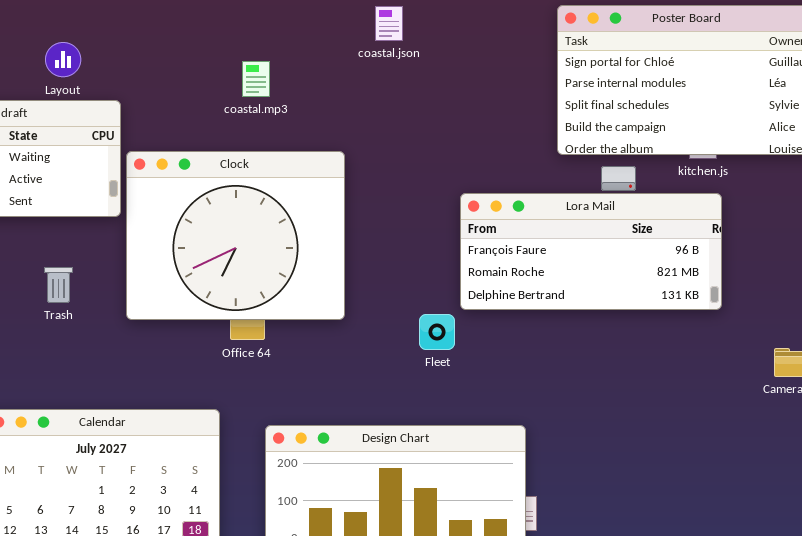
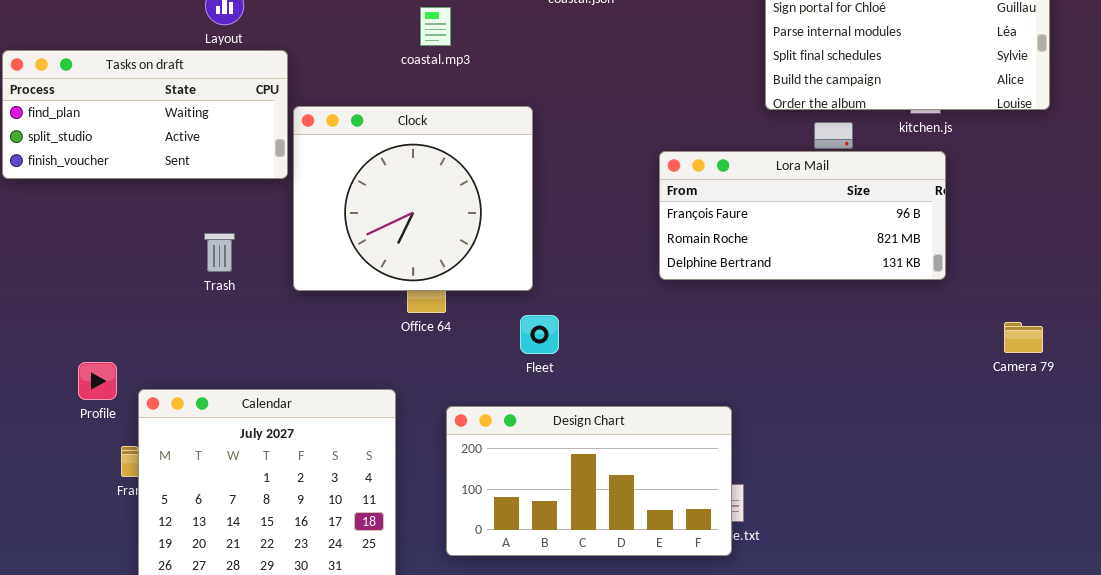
Fleet: [419,314,455,350] -> [520,315,559,354], moved

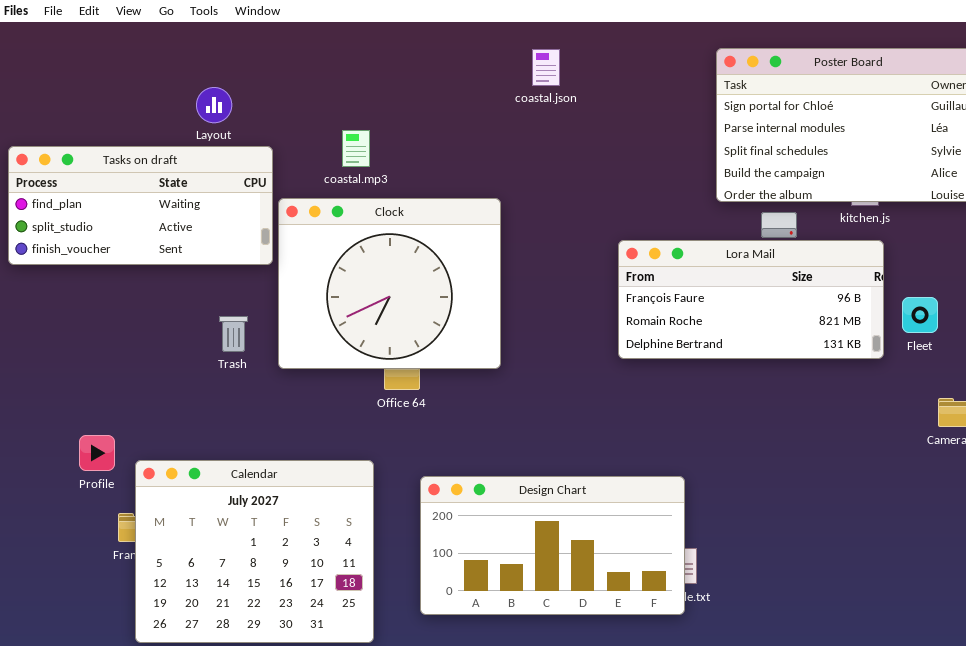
coastal.mp3: [420,7,451,46] -> [342,130,370,167], moved
Trash: [204,233,235,272] -> [219,316,248,352], moved
Fleet: [520,315,559,354] -> [902,297,938,333], moved

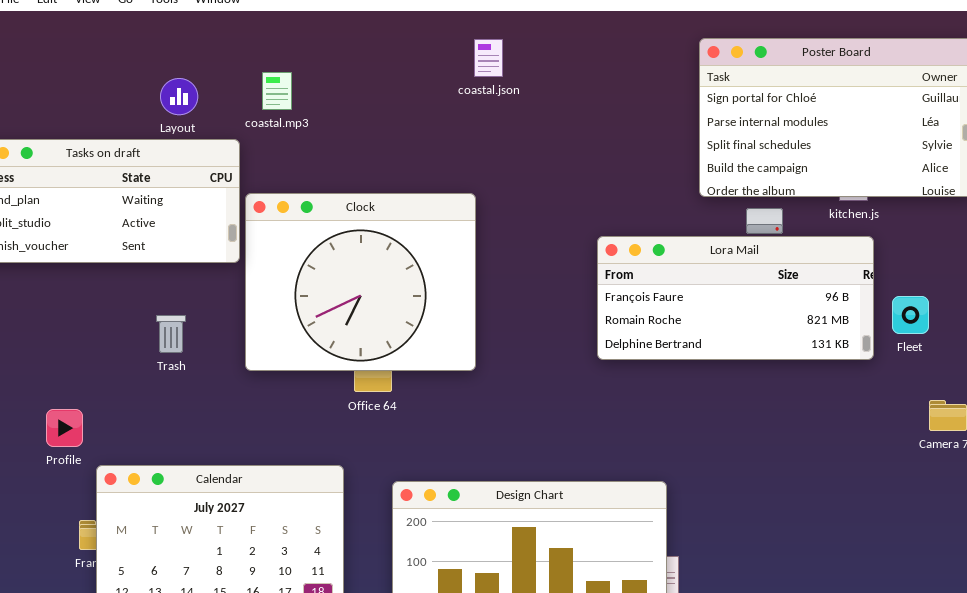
coastal.json: [532,49,560,86] -> [474,39,503,77], moved
coastal.mp3: [342,130,370,167] -> [262,72,292,110], moved
Trash: [219,316,248,352] -> [156,315,186,353], moved
Profile: [79,435,115,471] -> [46,409,83,447], moved

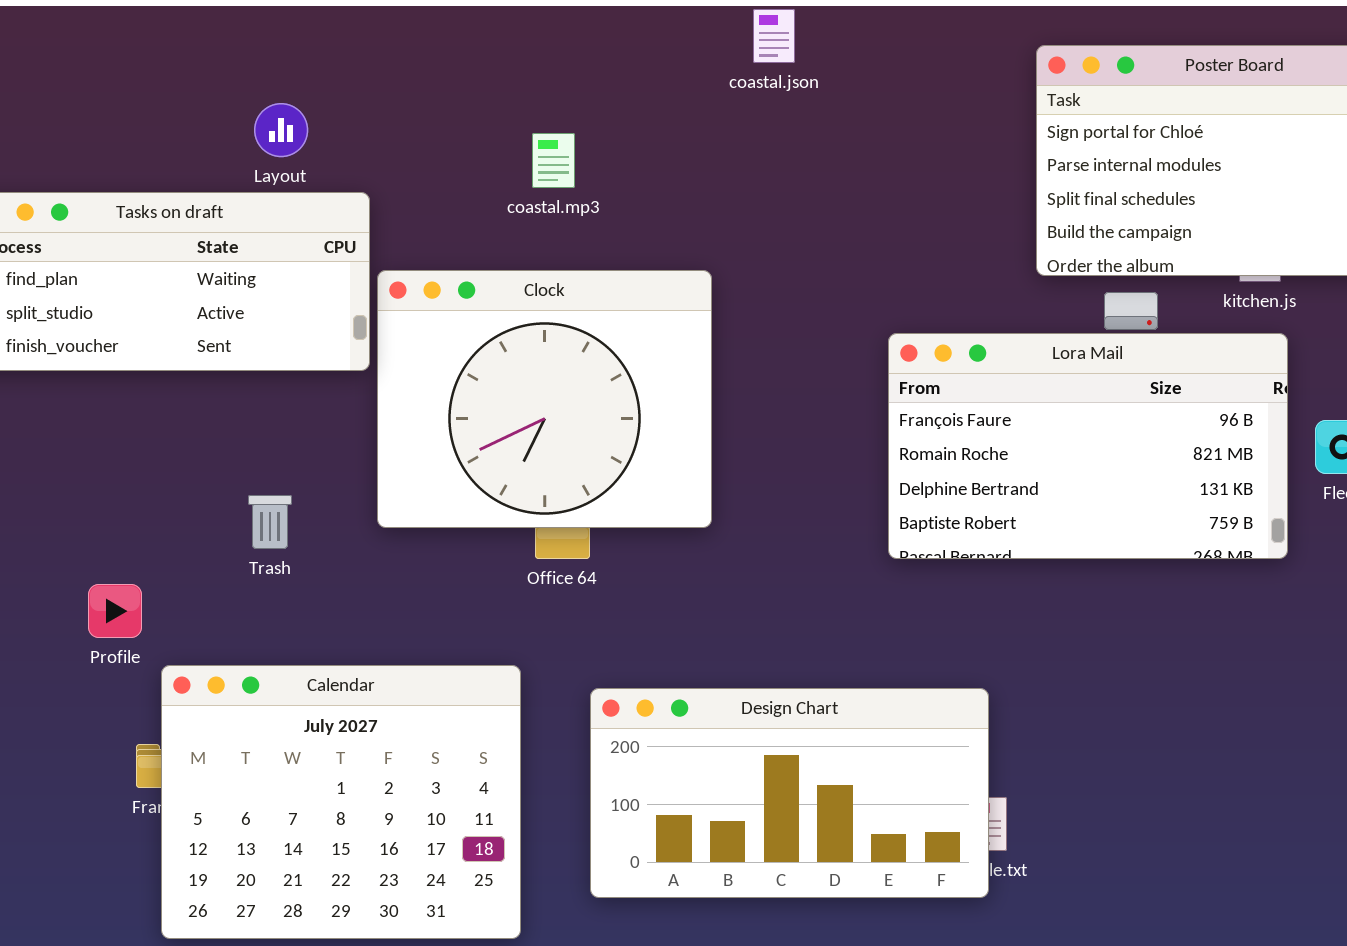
coastal.json: [474,39,503,77] -> [753,9,795,63], moved
coastal.mp3: [262,72,292,110] -> [532,133,575,188], moved
Lora Mail: [597,236,874,360] -> [888,333,1288,559], resized
Trash: [156,315,186,353] -> [248,495,292,549], moved

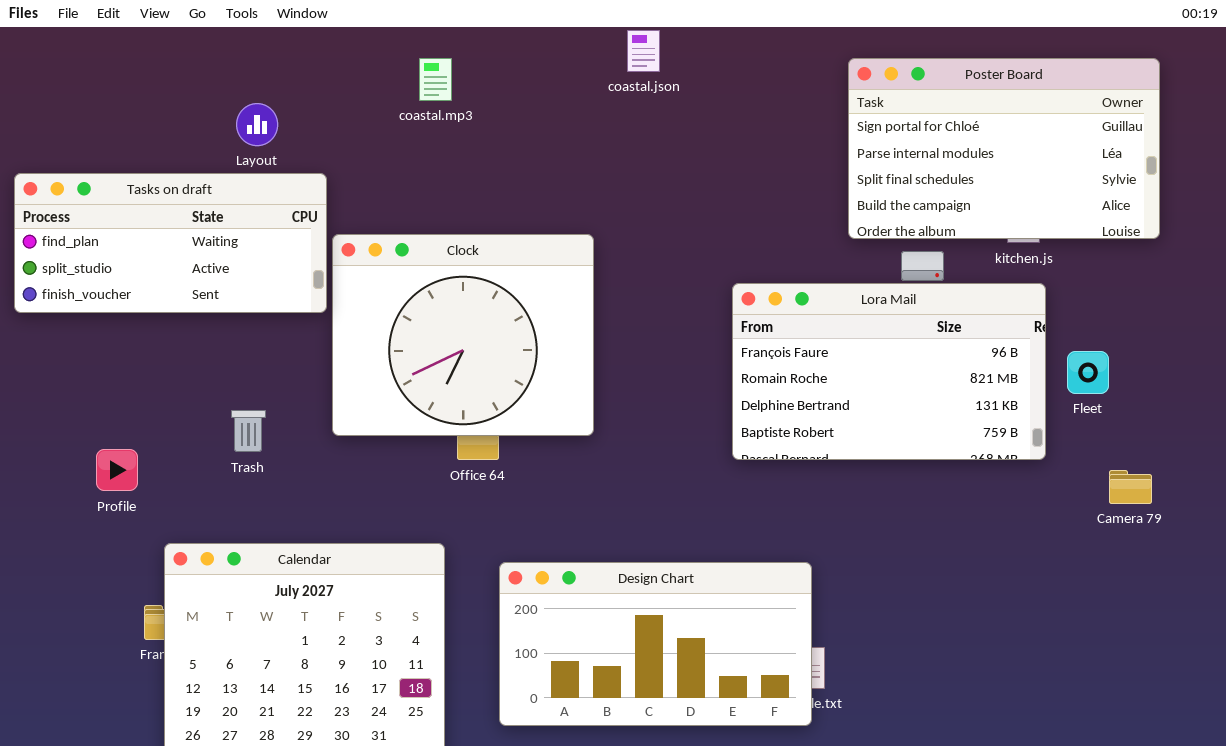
coastal.mp3: [532,133,575,188] -> [419,58,452,101], moved
Profile: [88,584,142,638] -> [96,449,138,491], moved

